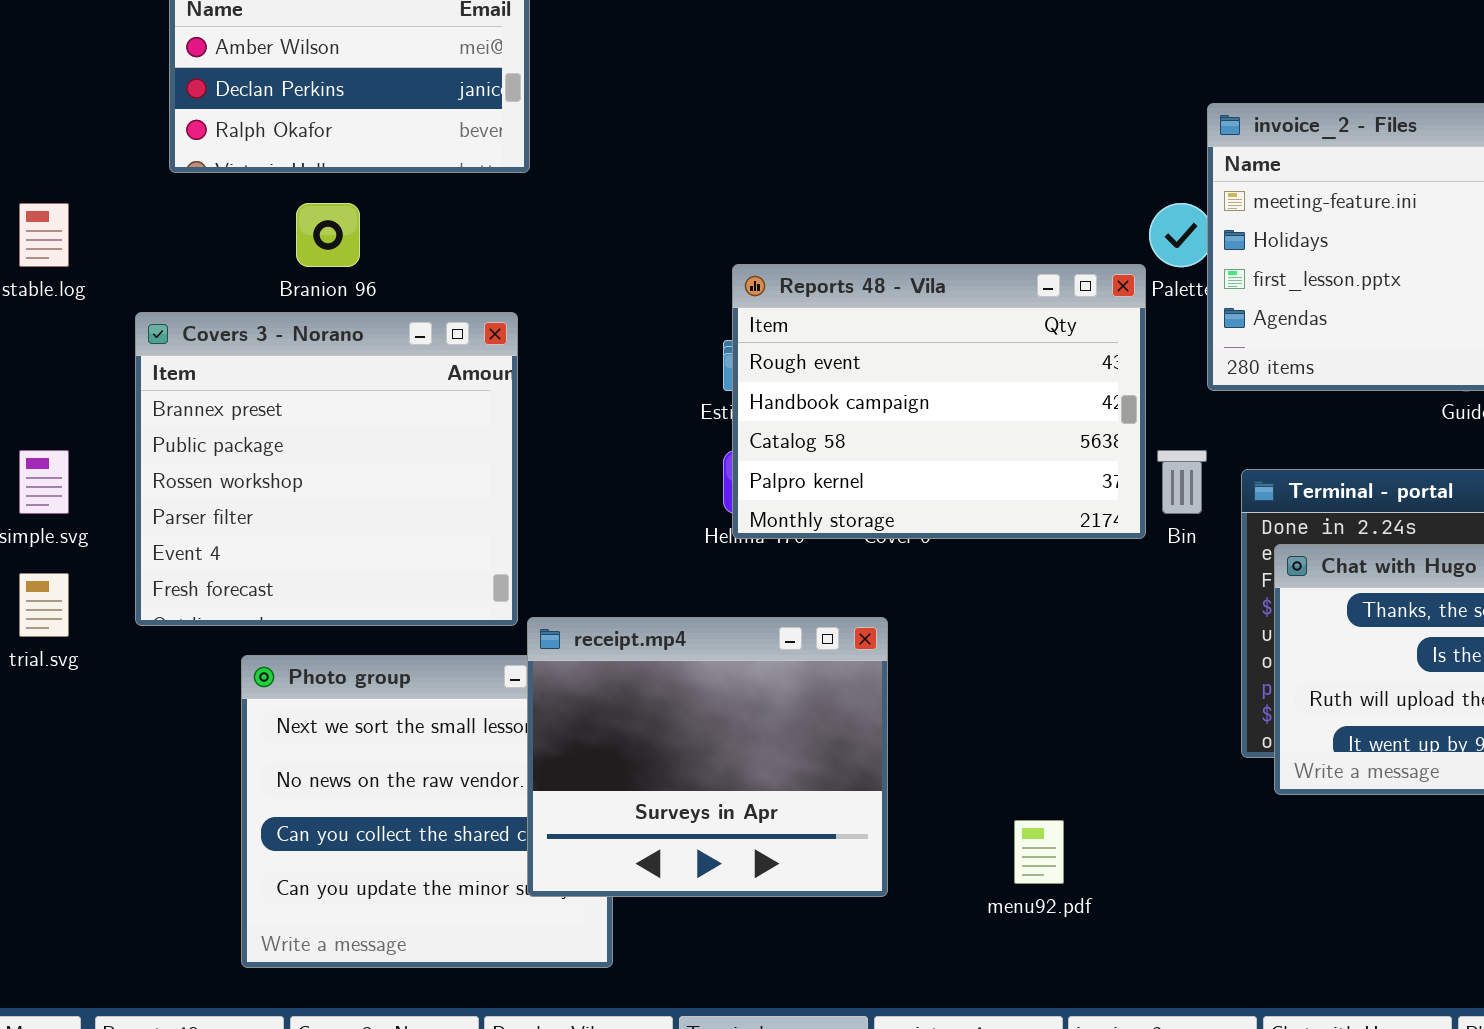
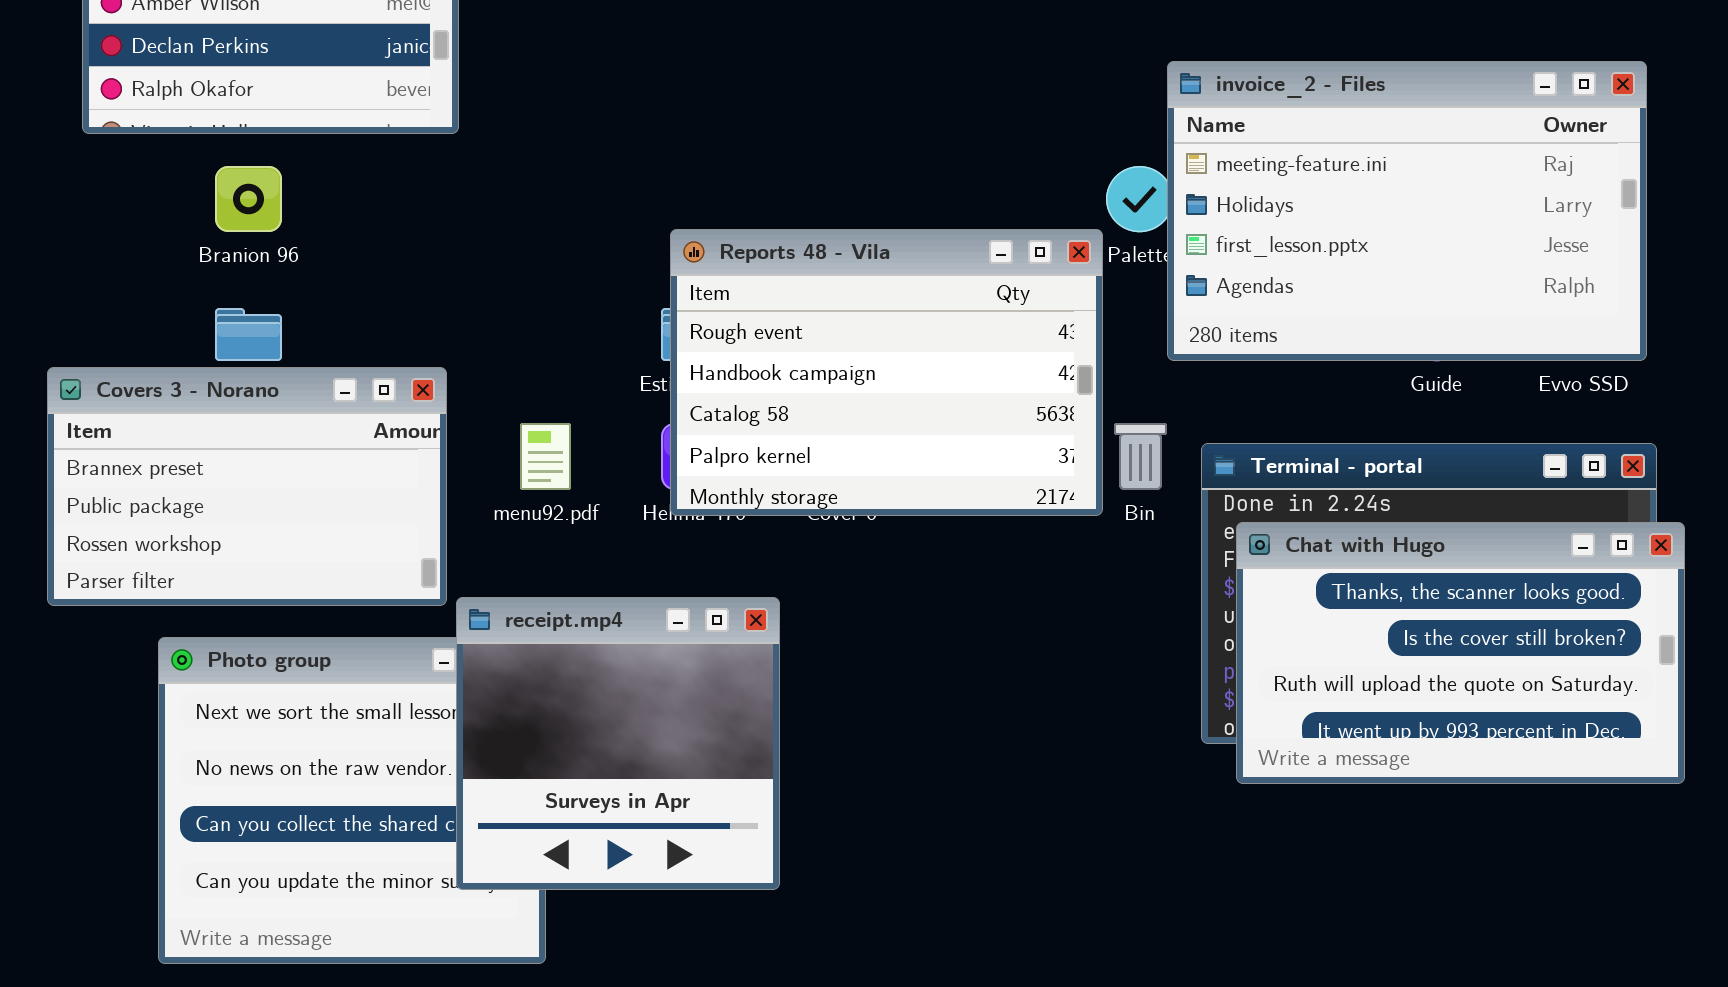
Covers 3 - Norano: [135,312,518,626] -> [47,367,447,606], resized
receipt.mp4: [527,617,888,897] -> [456,597,780,890], resized
menu92.pdf: [1014,820,1064,884] -> [520,423,571,490], moved

